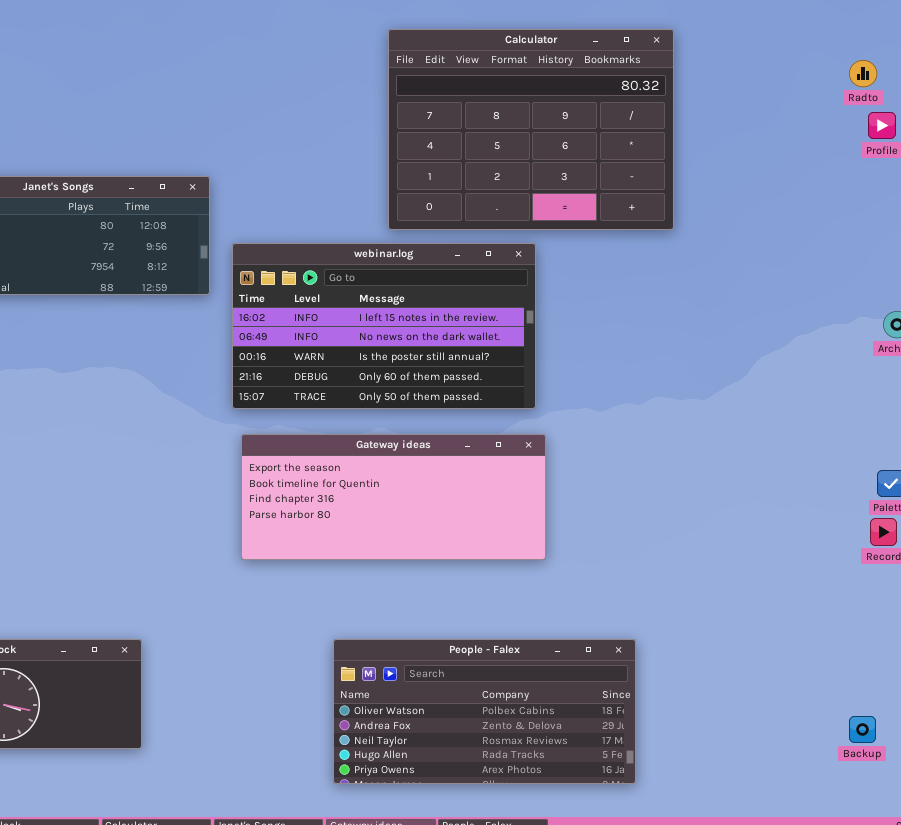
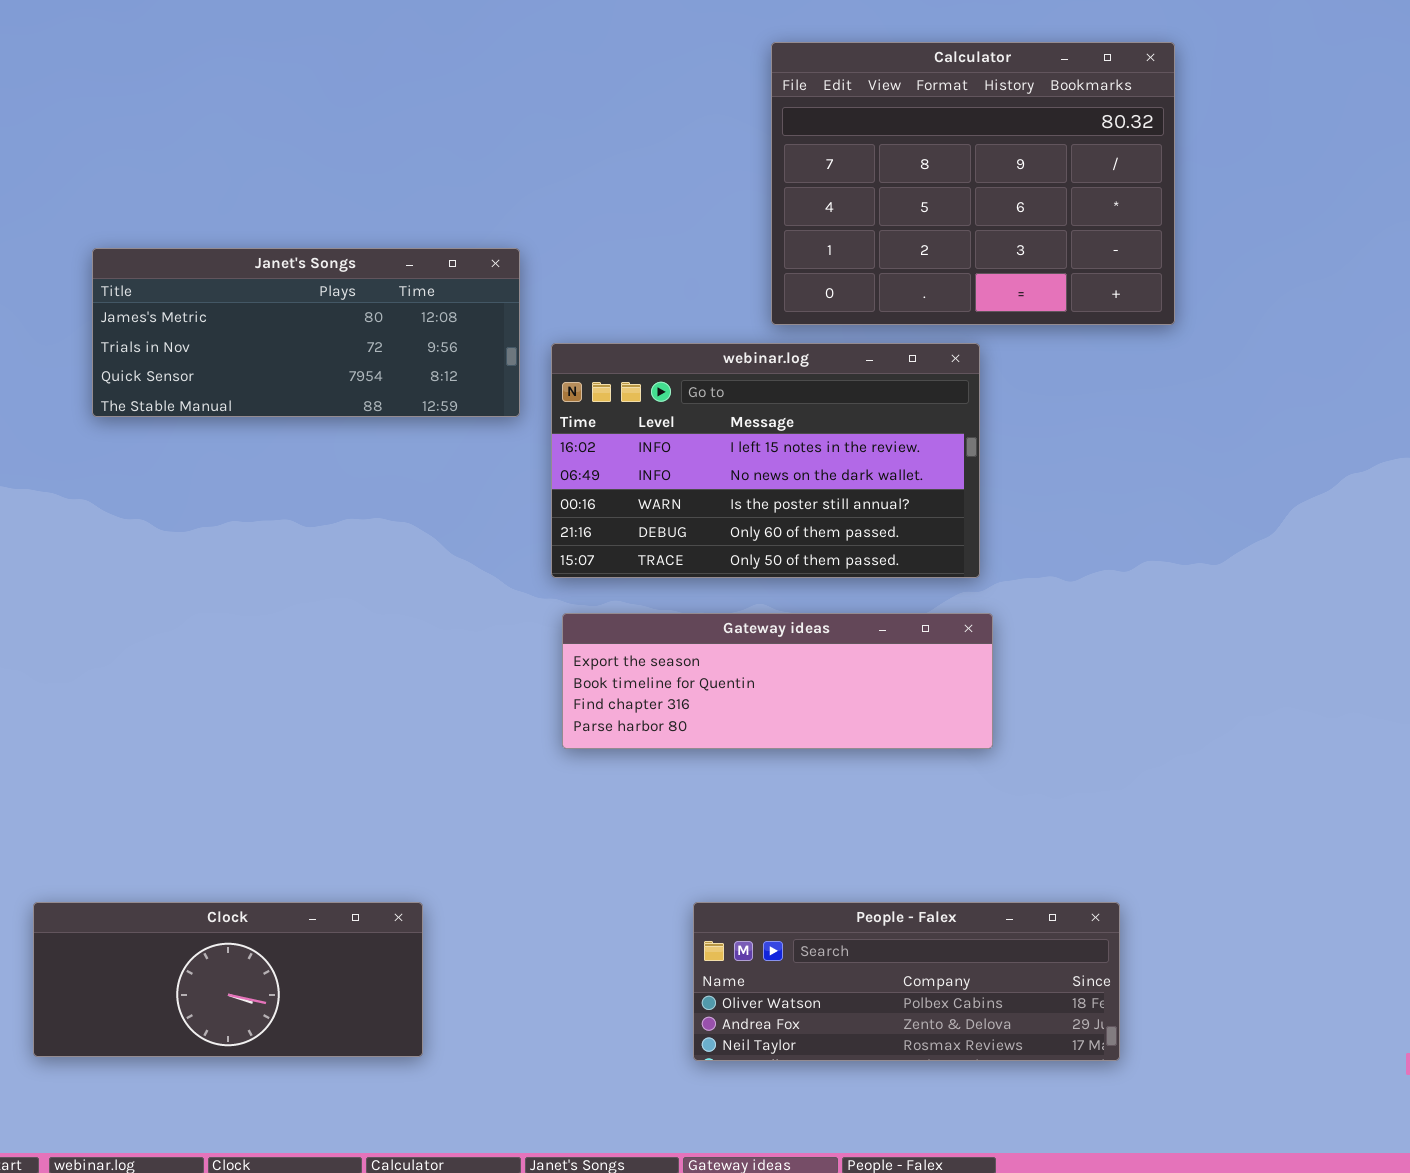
Gateway ideas: [241,434,546,560] -> [562,613,993,749], resized
People - Falex: [333,639,636,784] -> [693,902,1120,1061], resized

